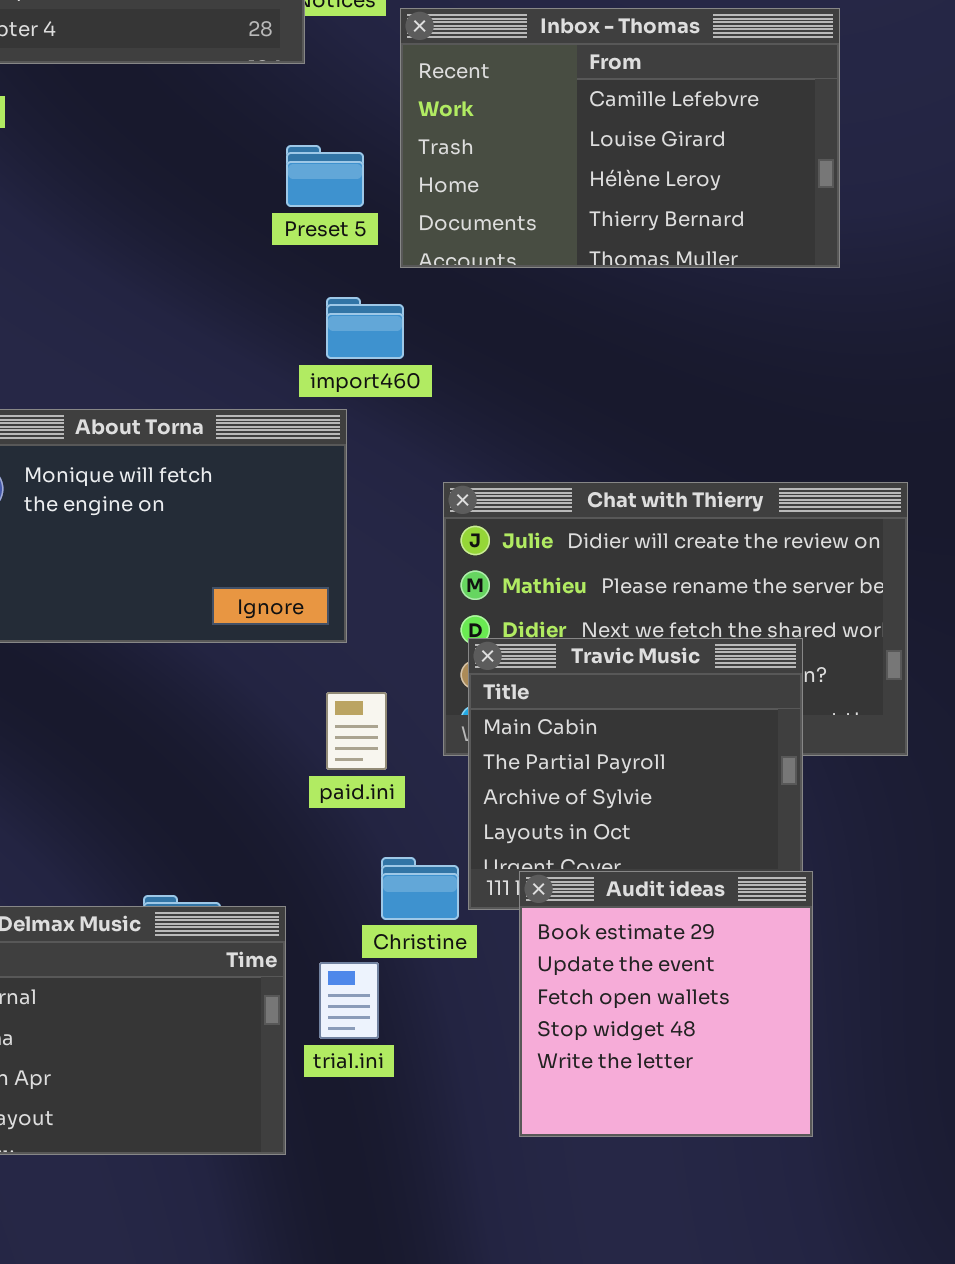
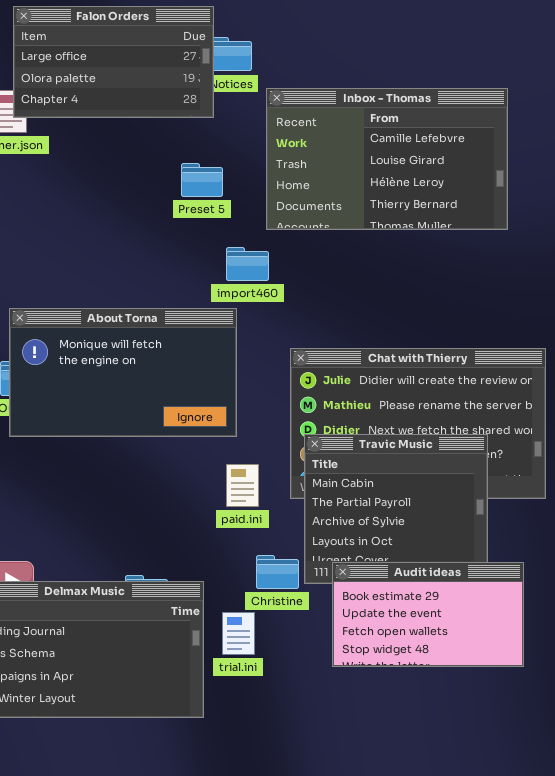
Preset 5: [286,145,364,207] -> [181,163,223,197], moved
Audit ideas: [519,871,813,1137] -> [332,562,524,667], resized

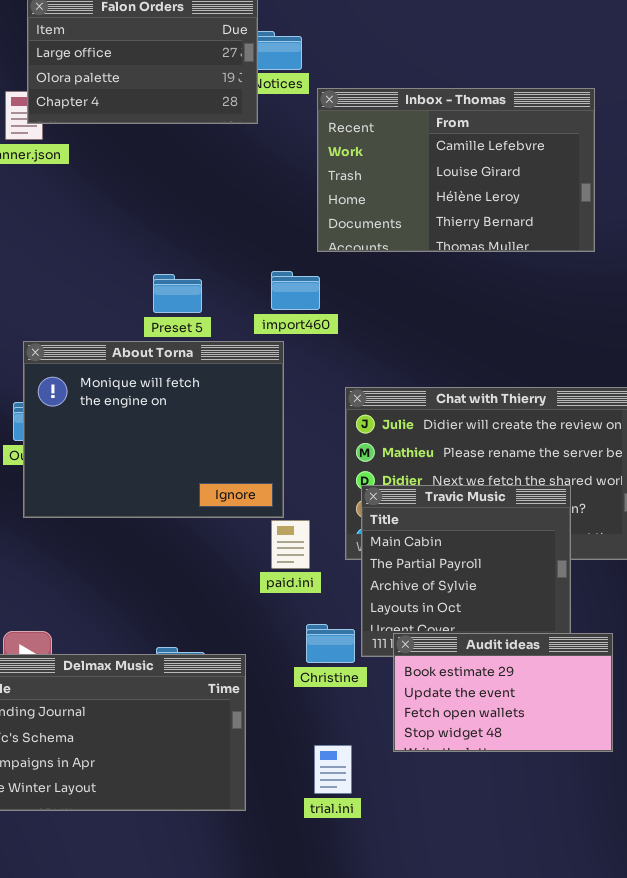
Preset 5: [181,163,223,197] -> [153,274,202,313], moved
About Torna: [9,308,237,437] -> [23,341,284,518], resized
trial.ini: [222,612,255,655] -> [314,745,352,794], moved

